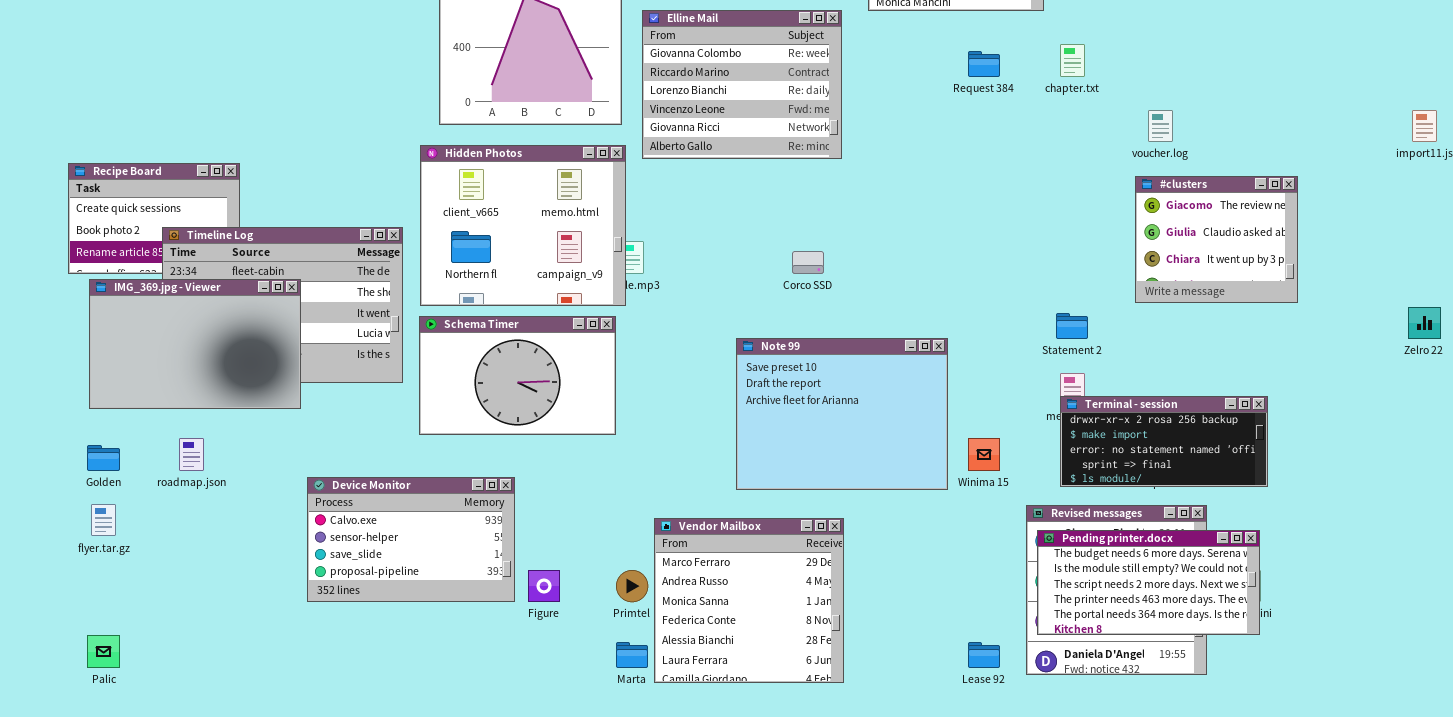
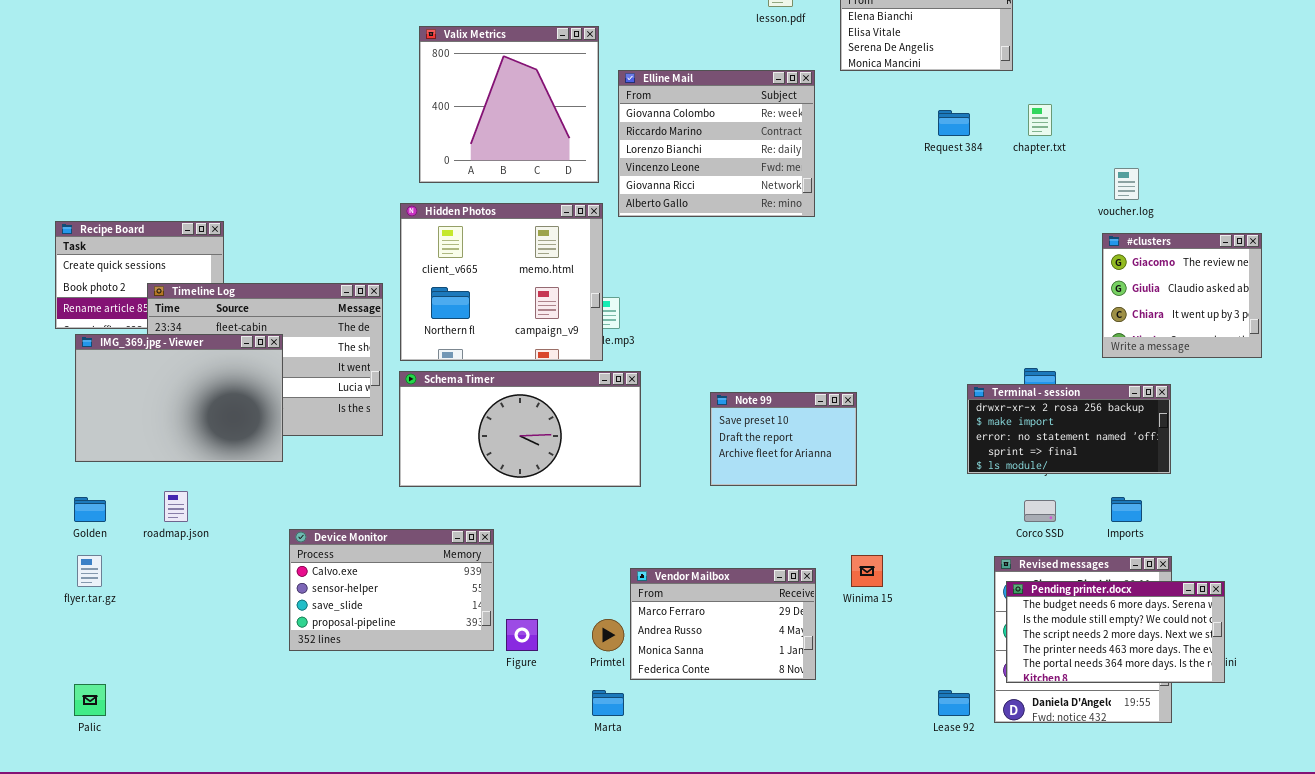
Corco SSD: [792,251,824,274] -> [1024,500,1056,522], moved
Schema Timer: [419,316,616,435] -> [399,371,641,487], resized
Note 99: [736,338,948,490] -> [710,392,857,486], resized
Terminal - session: [1060,396,1268,487] -> [967,384,1171,474], moved
Winima 15: [968,438,1000,471] -> [851,555,883,587], moved
Vendor Mailbox: [654,518,844,683] -> [630,568,816,680], resized

